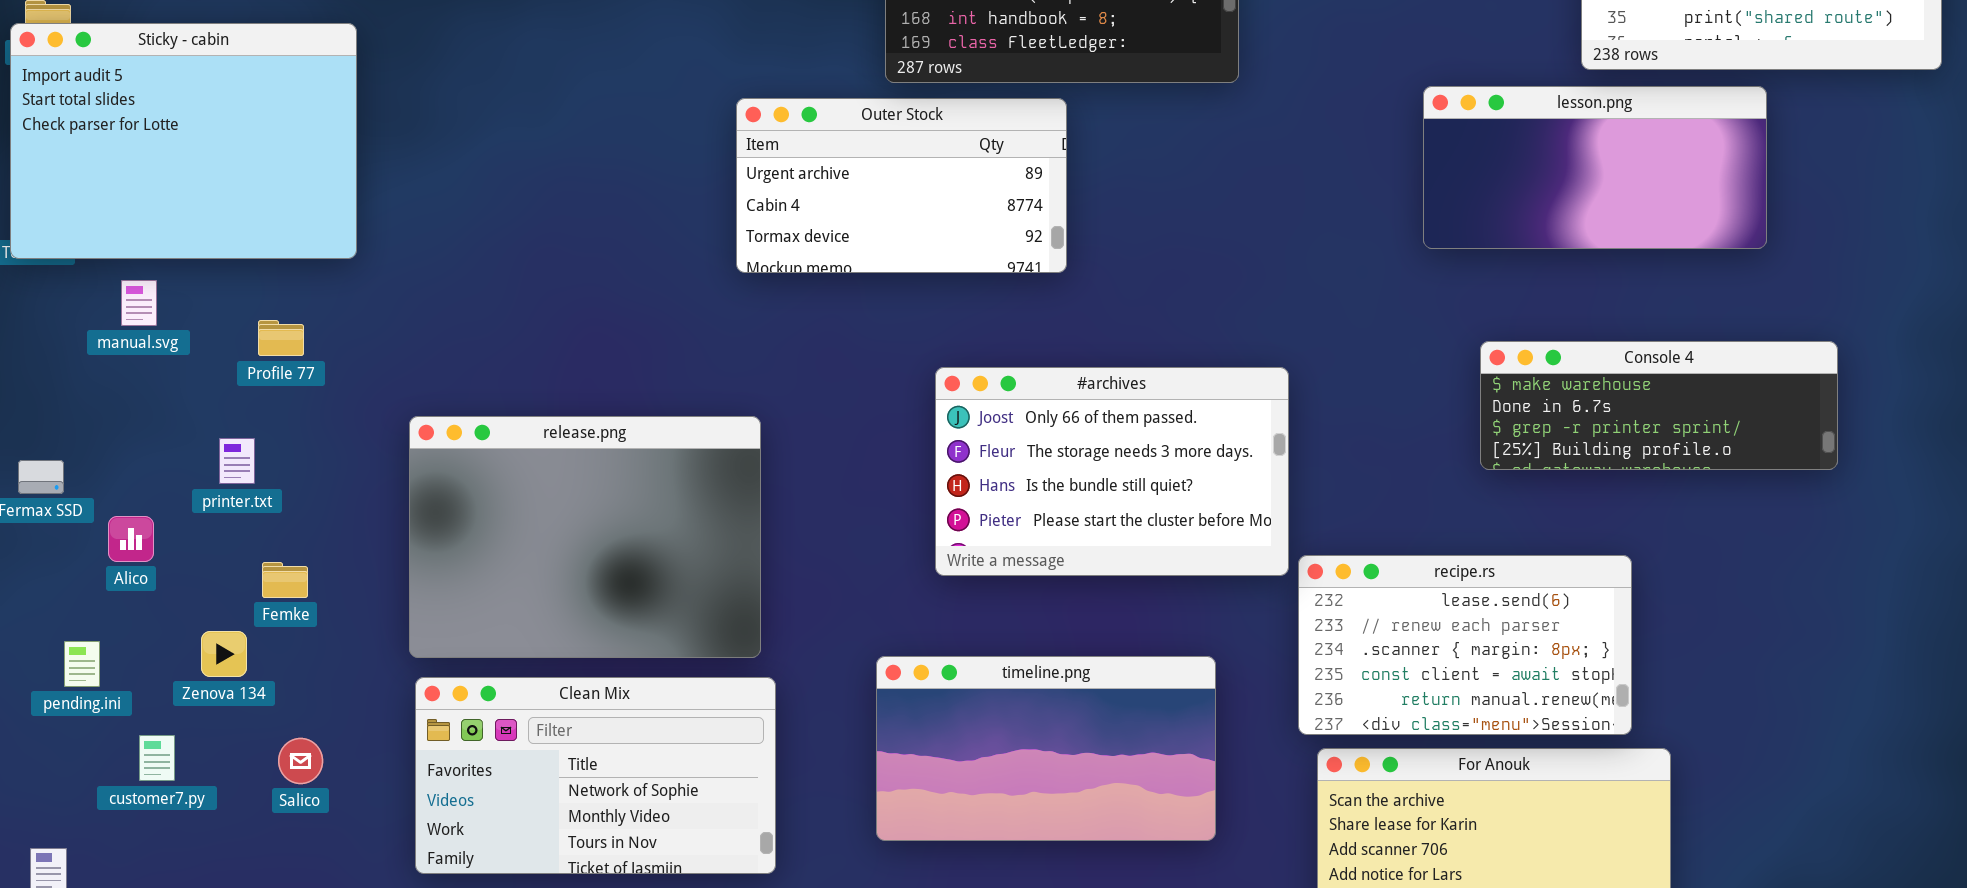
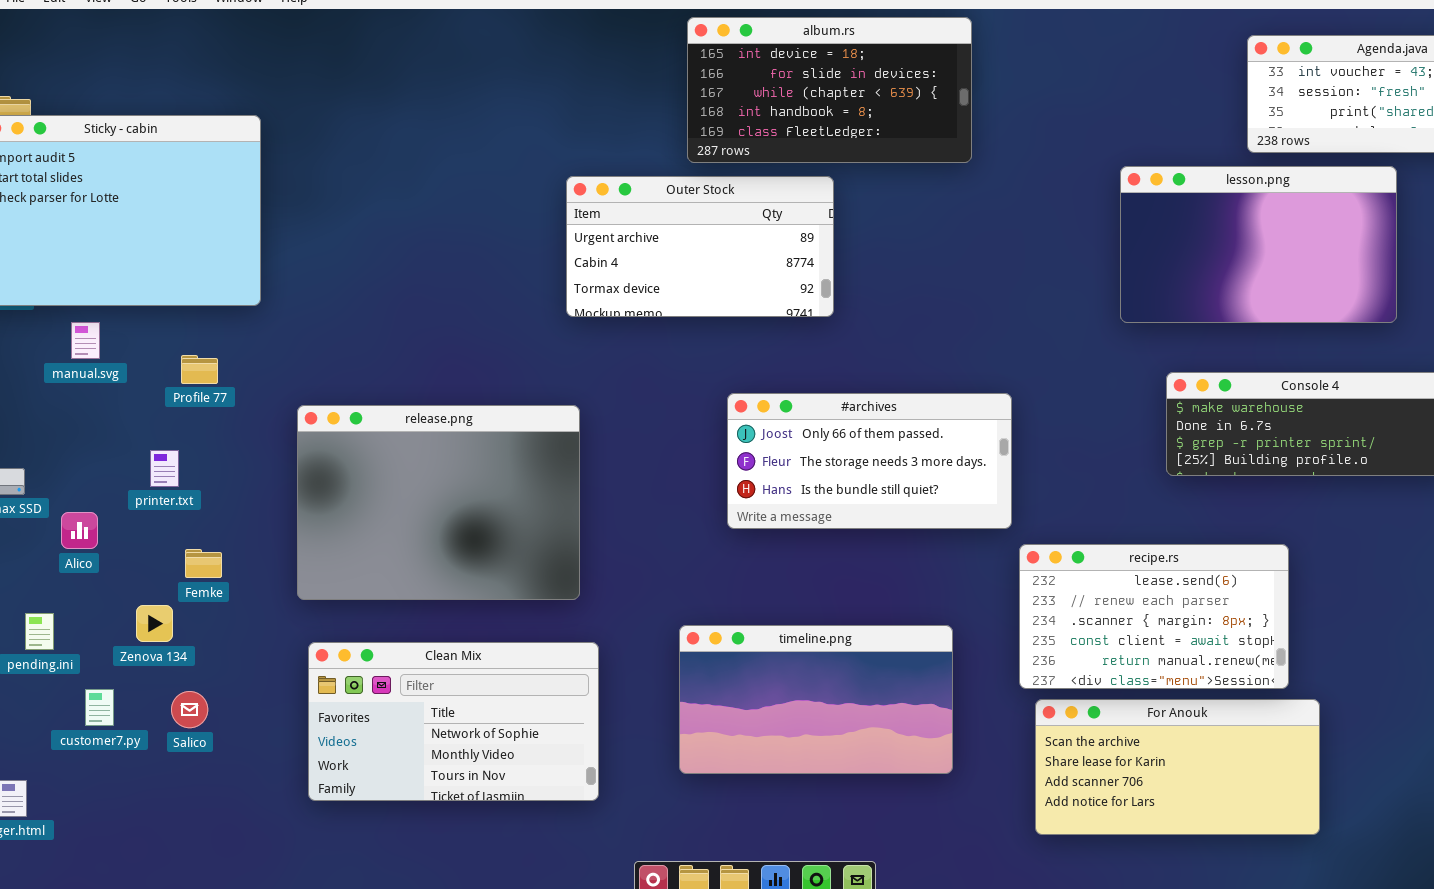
lesson.png: [1423,86,1767,249] -> [1120,166,1397,323], resized
#archives: [935,367,1289,576] -> [727,393,1012,529], resized
release.png: [409,416,761,658] -> [297,405,580,600], moved
Salico: [278,738,323,784] -> [171,691,208,728], moved

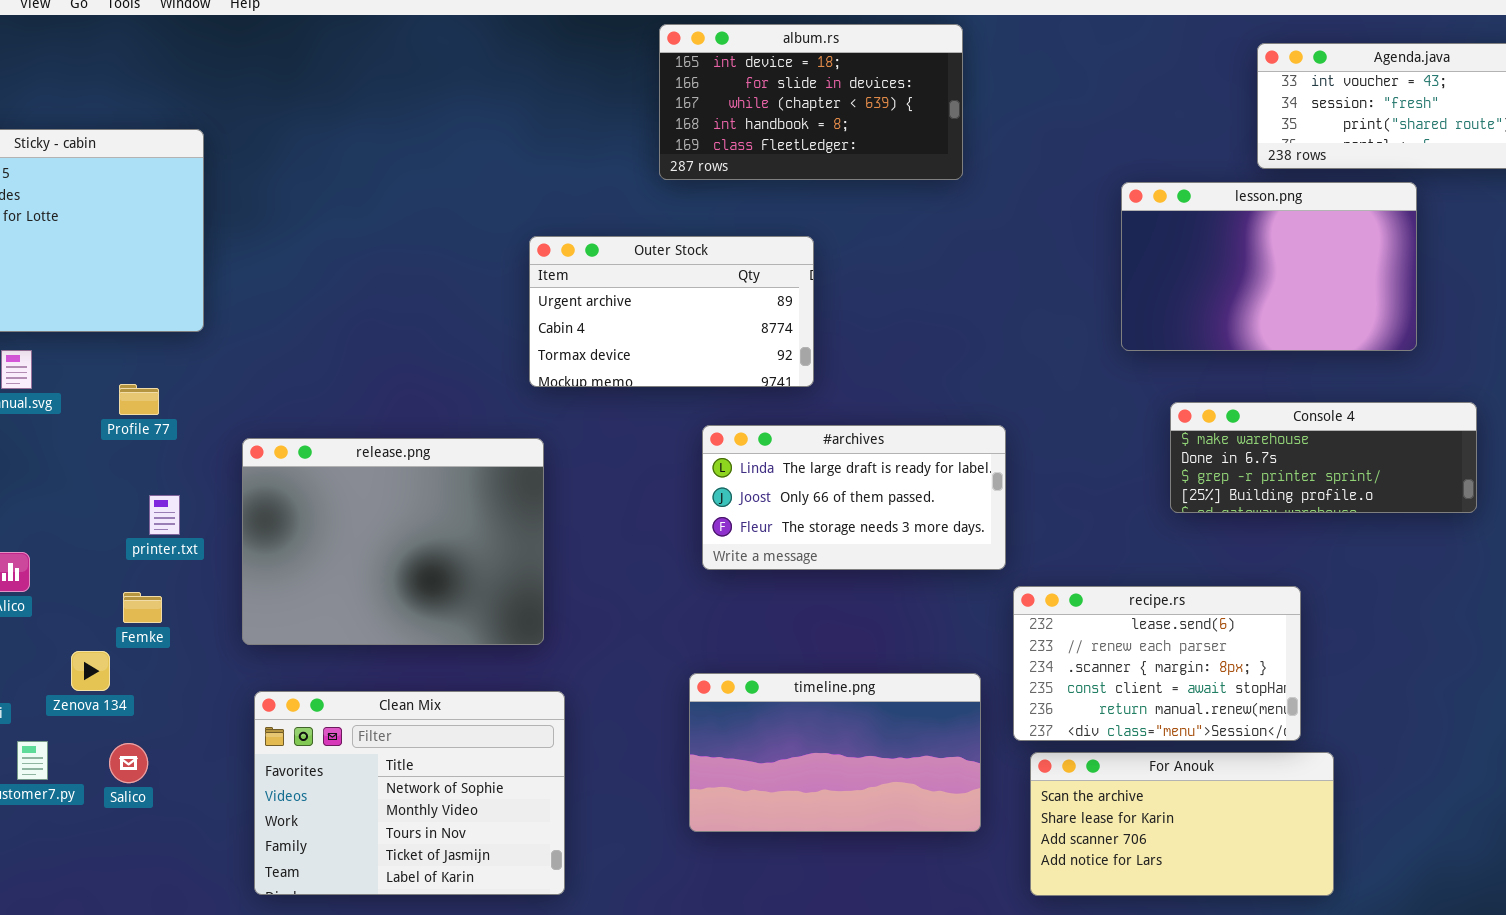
Outer Stock: [566,176,834,317] -> [529,236,814,387], moved
#archives: [727,393,1012,529] -> [702,425,1006,570], scrolled up 1 row
printer.txt: [150,450,179,487] -> [149,495,180,535], moved
timeline.png: [679,625,953,774] -> [689,673,981,832], moved
Clean Mix: [308,642,599,801] -> [254,691,565,895], resized

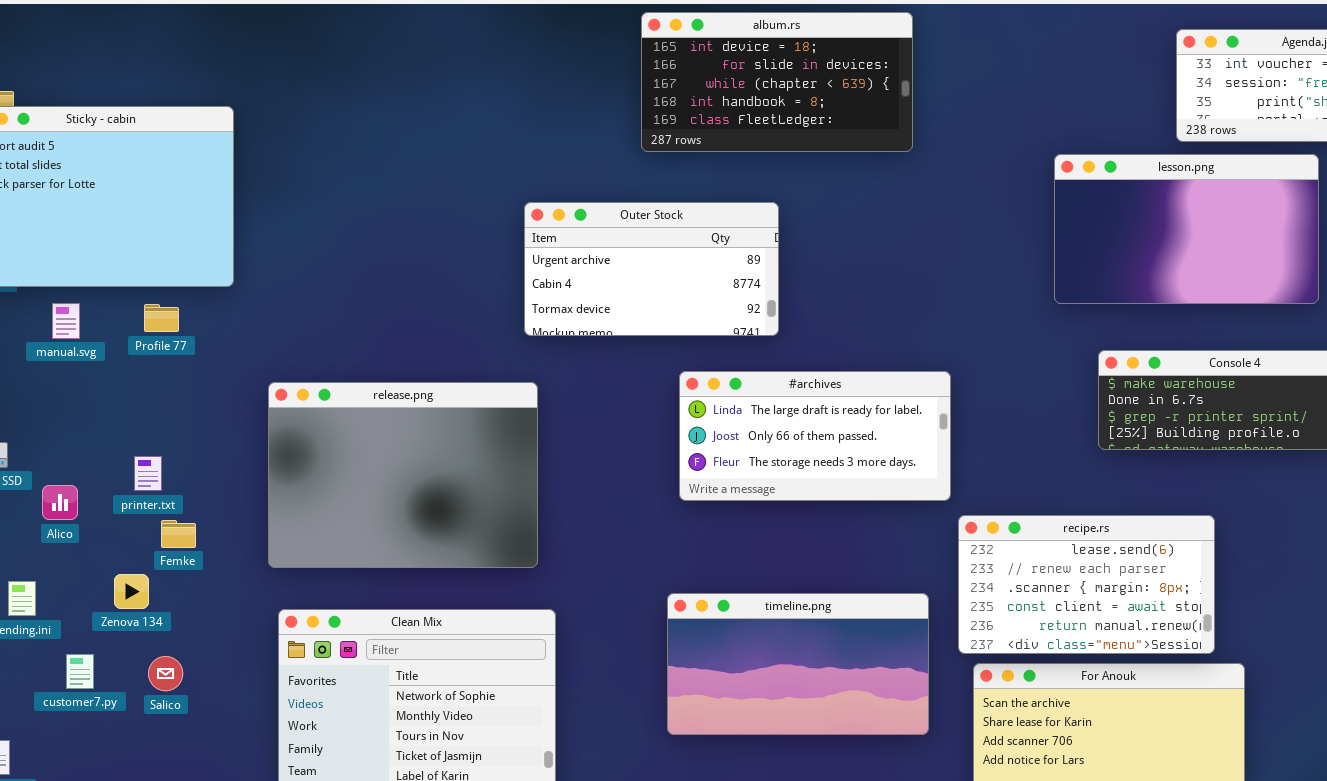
Profile 77: [119,384,159,415] -> [144,304,179,332], moved
printer.txt: [149,495,180,535] -> [134,456,162,491], moved

